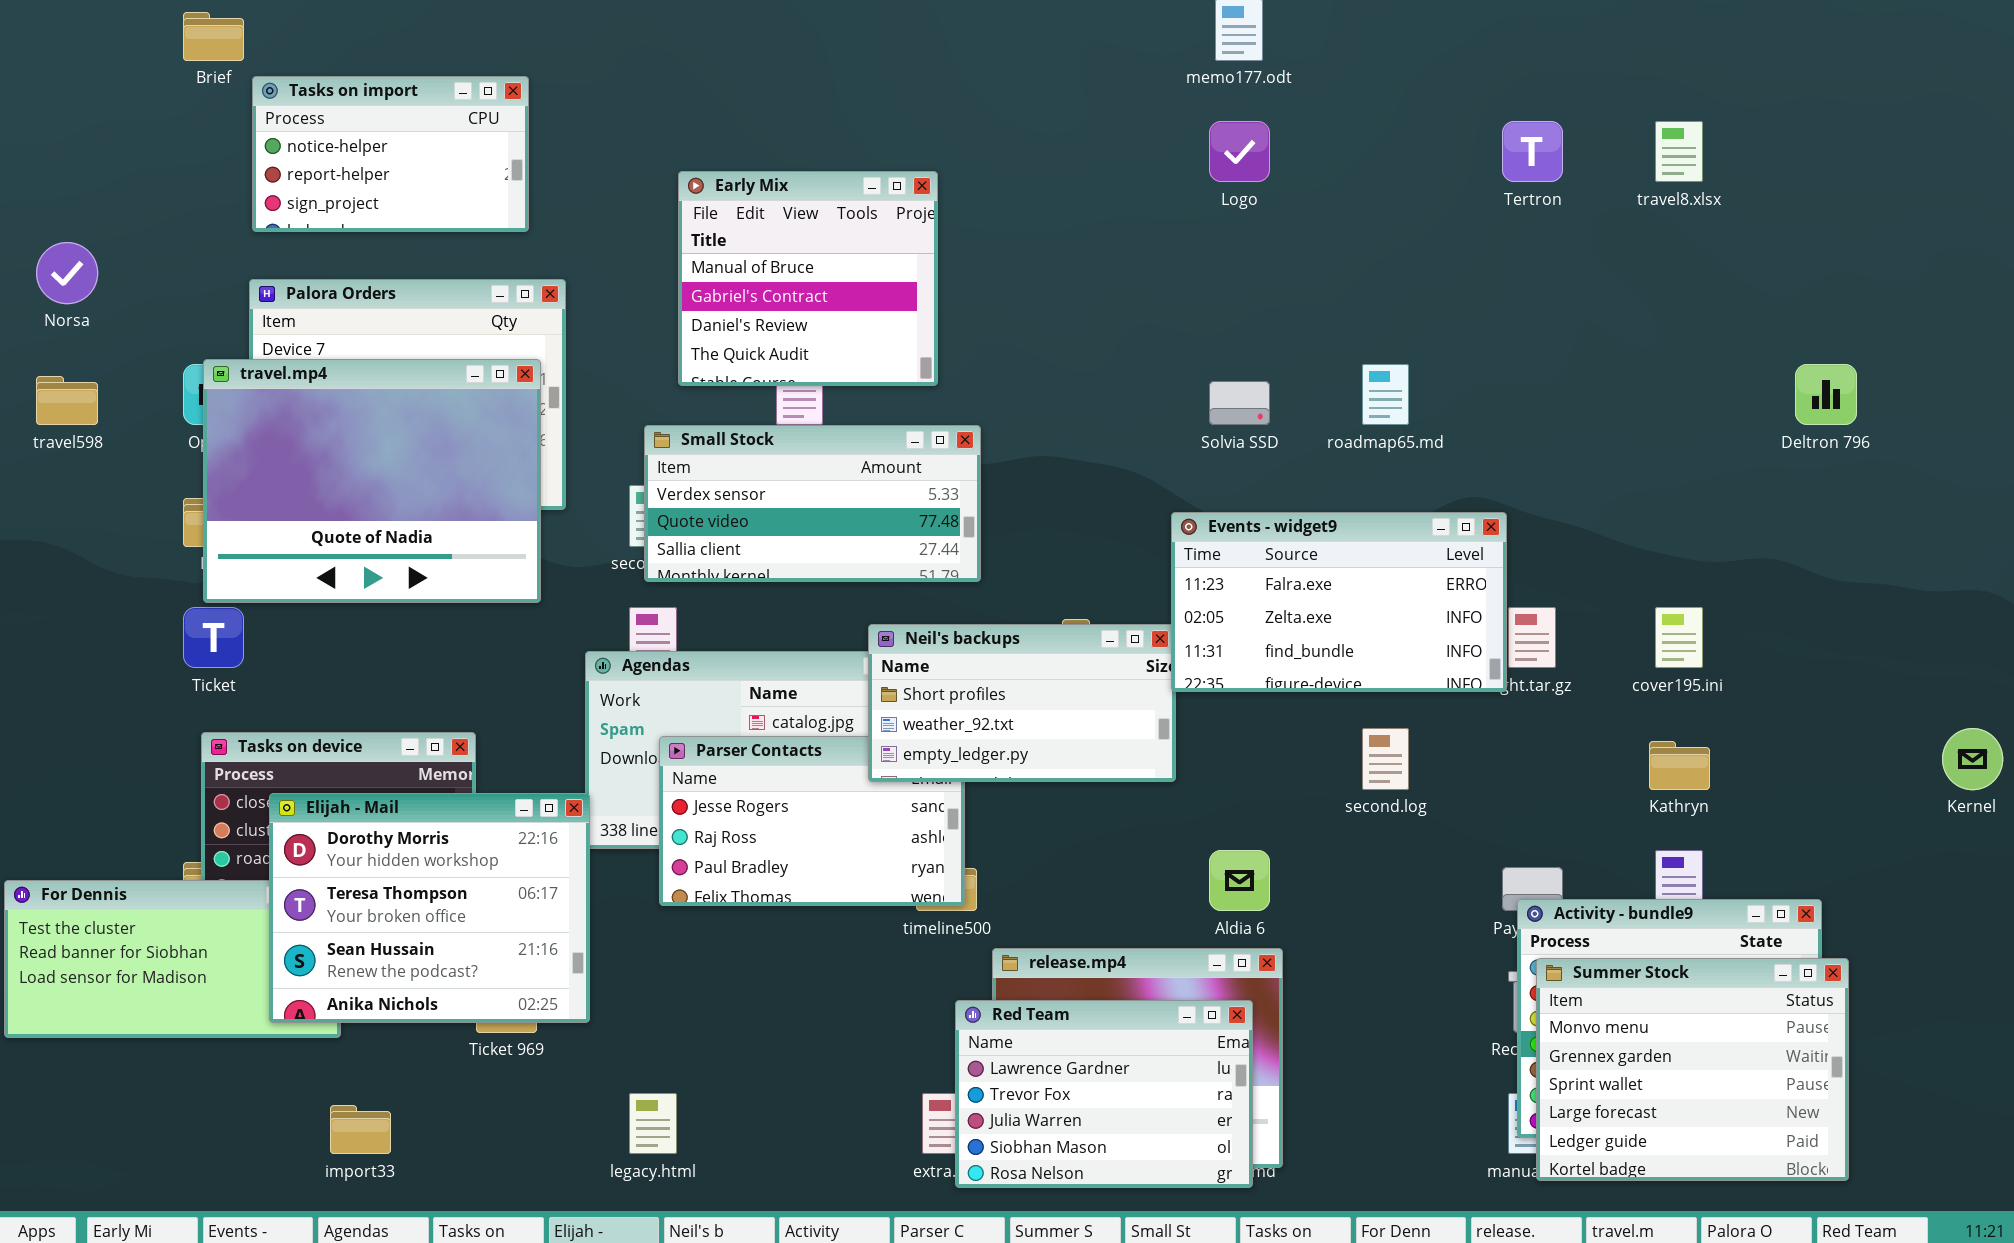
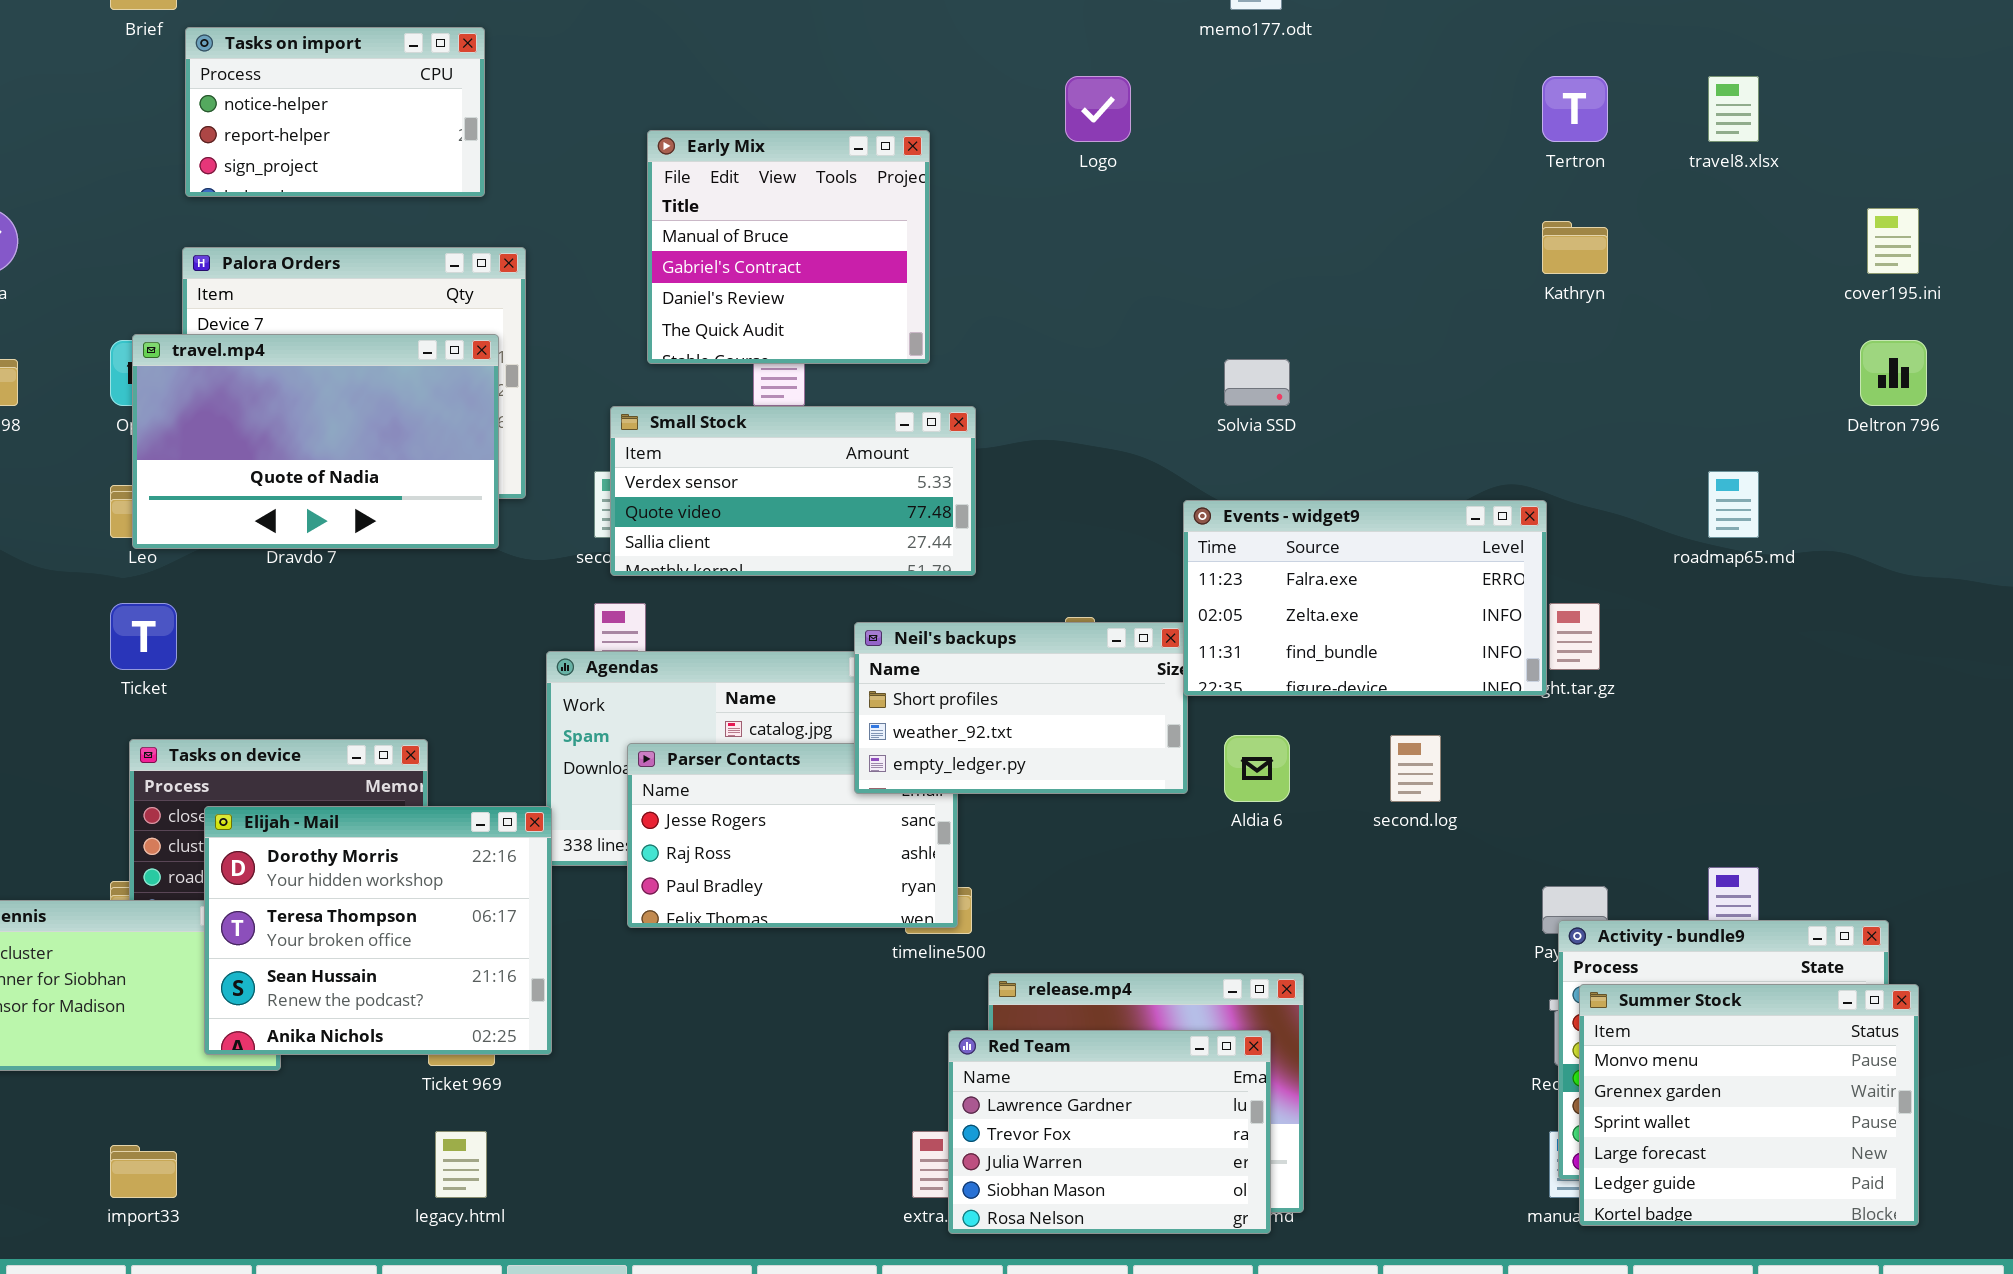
Logo: [1209,121,1270,182] -> [1065,76,1131,142], moved
travel.mp4: [203,359,541,603] -> [132,334,499,549], resized
roadmap65.md: [1362,364,1409,425] -> [1708,471,1759,538], moved
cover195.ini: [1655,607,1703,668] -> [1867,208,1919,274], moved
Kathryn: [1649,741,1710,790] -> [1542,221,1608,274], moved
Aldia 6: [1209,850,1270,911] -> [1224,735,1290,802], moved
legacy.html: [629,1093,677,1154] -> [435,1131,487,1198], moved
import33: [330,1105,391,1154] -> [110,1145,177,1198], moved

